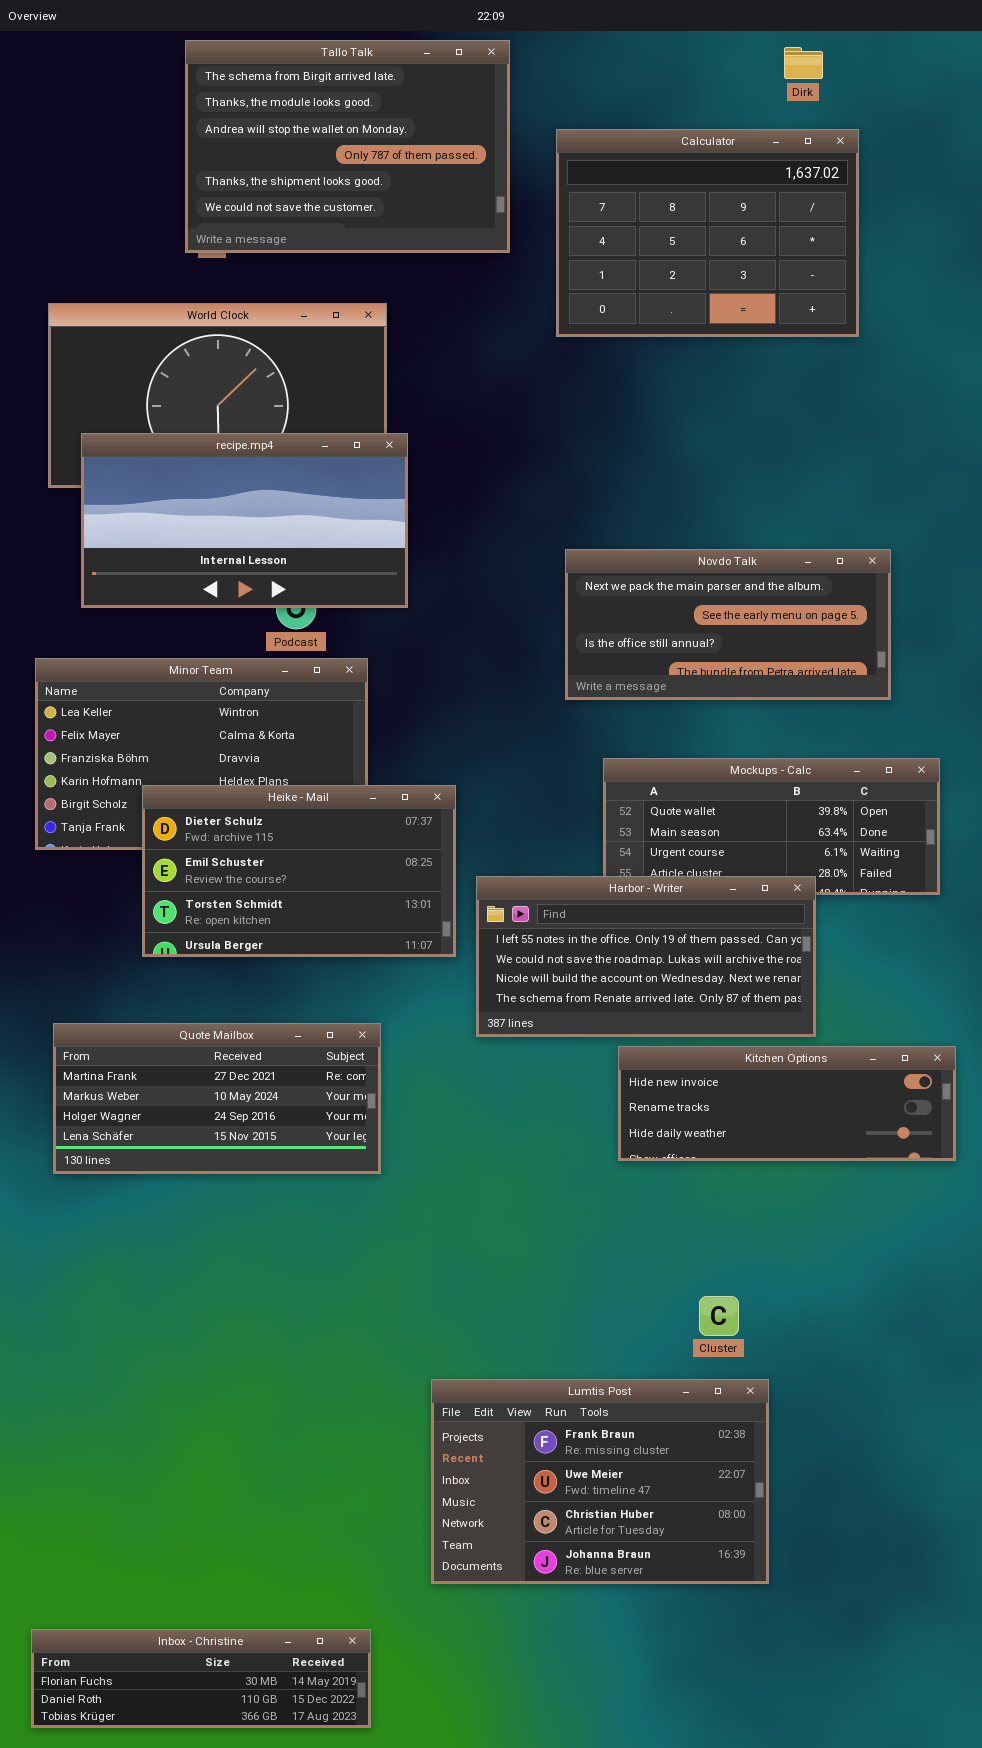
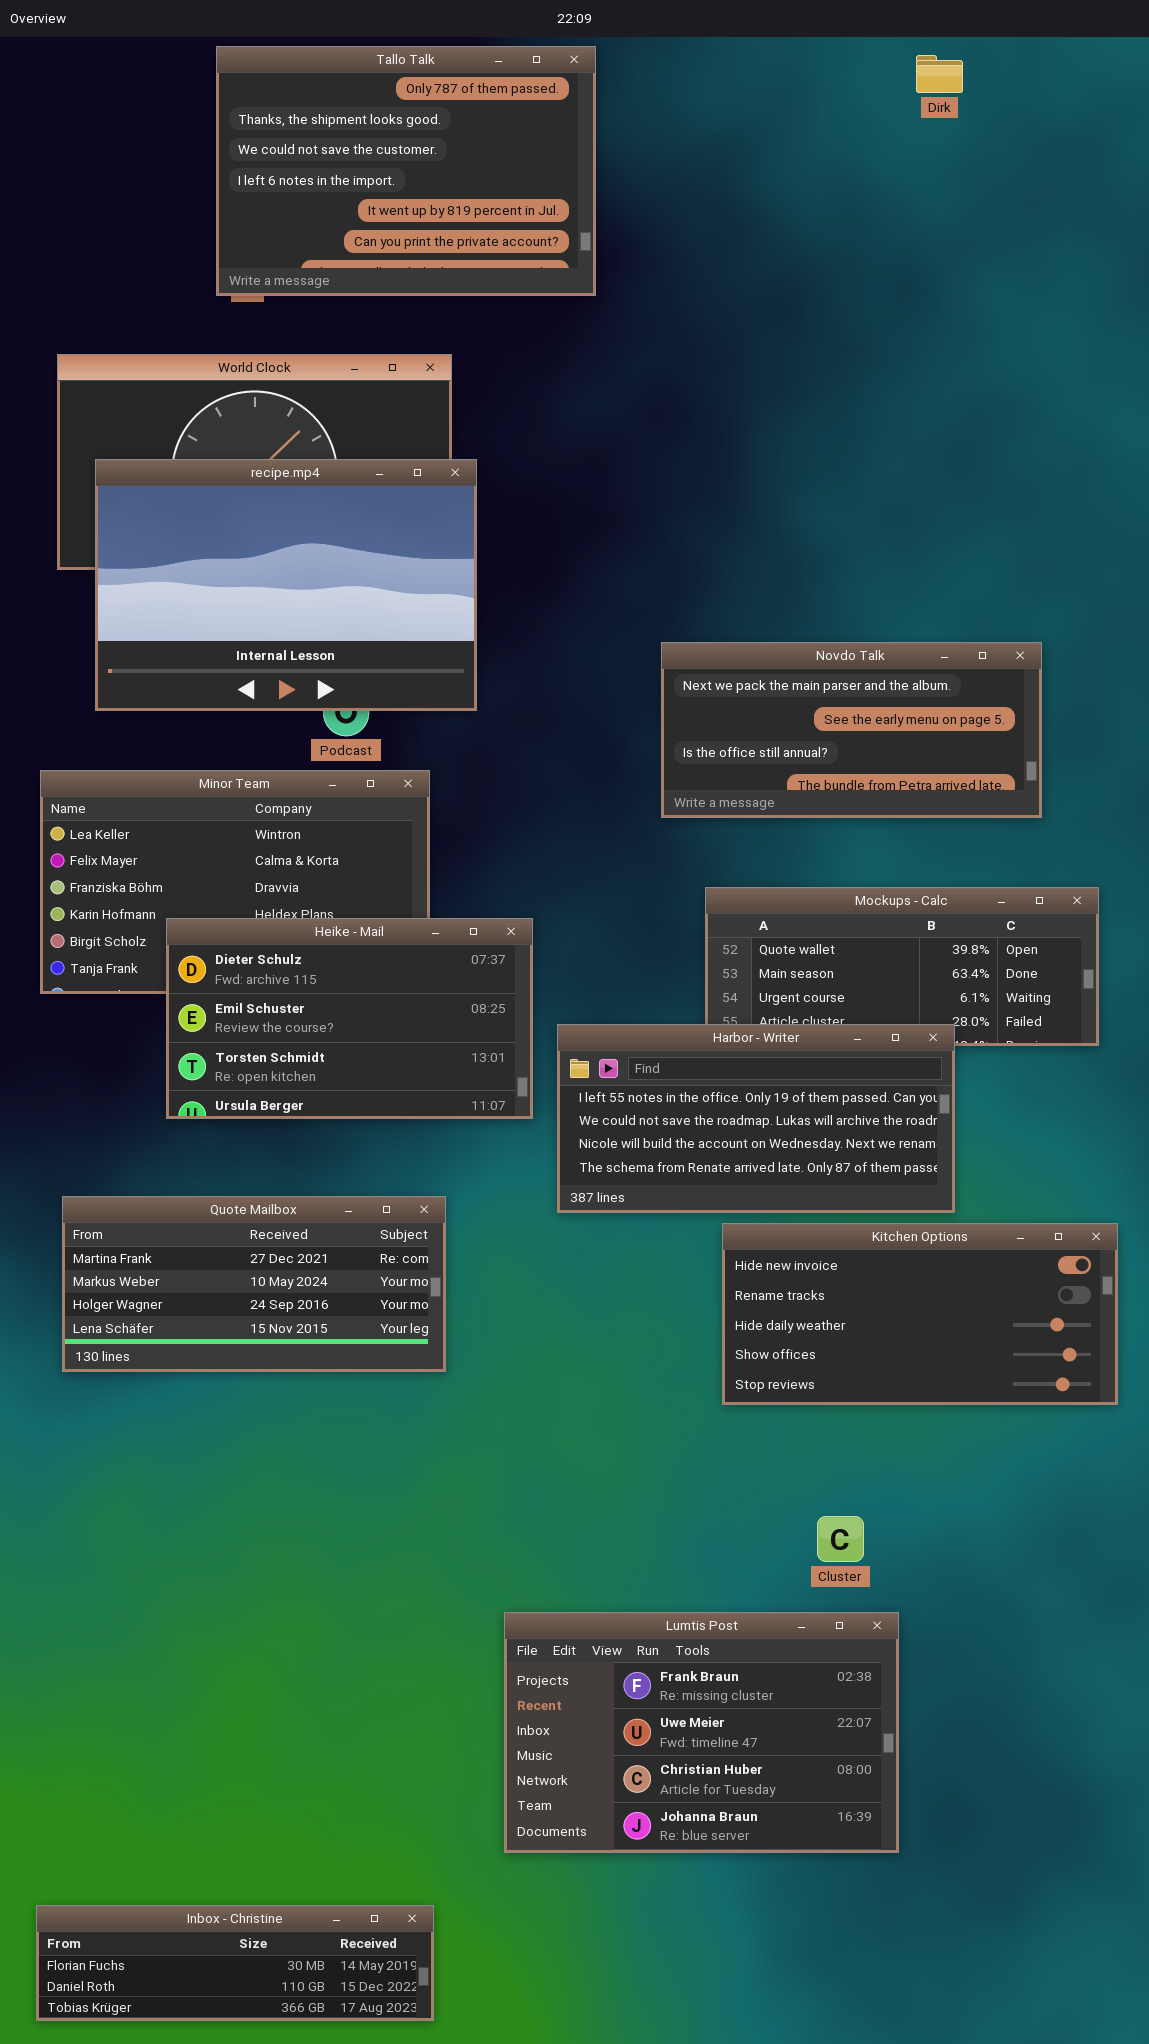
Tallo Talk: [185,40,510,253] -> [216,46,596,296], scrolled down 3 rows
Calculator: [556,129,859,337] -> none, closed
recipe.mp4: [81,433,408,608] -> [95,459,477,711], resized
Kitchen Options: [618,1046,956,1161] -> [722,1223,1118,1405], resized

